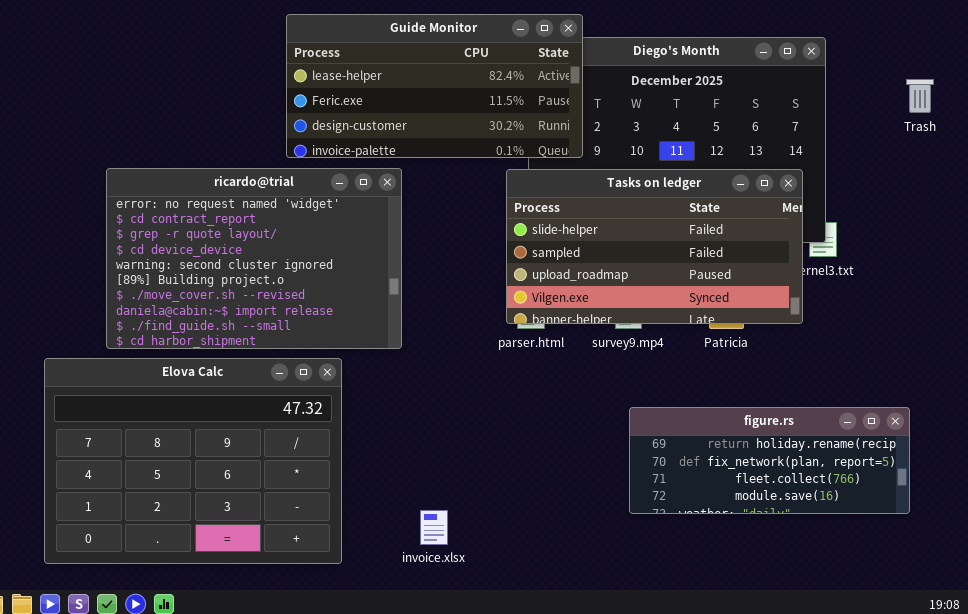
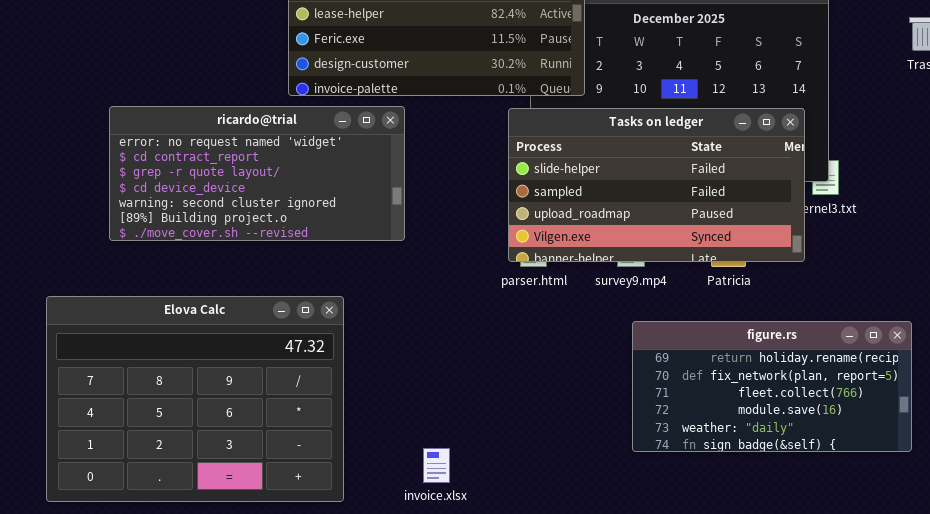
ricardo@trial: [106,168,402,349] -> [109,106,405,241], resized
figure.rs: [629,407,910,514] -> [632,321,912,452], resized

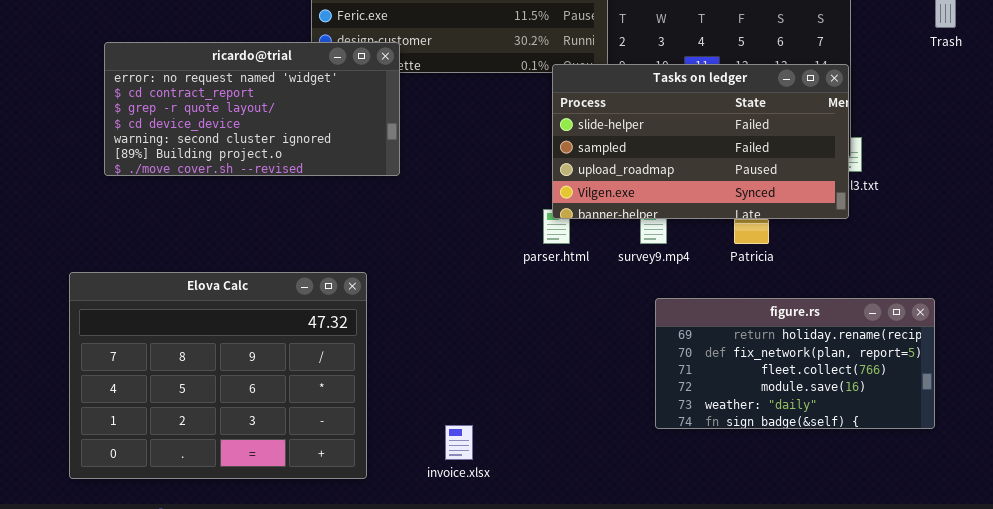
ricardo@trial: [109,106,405,241] -> [104,42,400,176], moved
Tasks on ledger: [508,108,805,262] -> [552,64,849,219], moved

